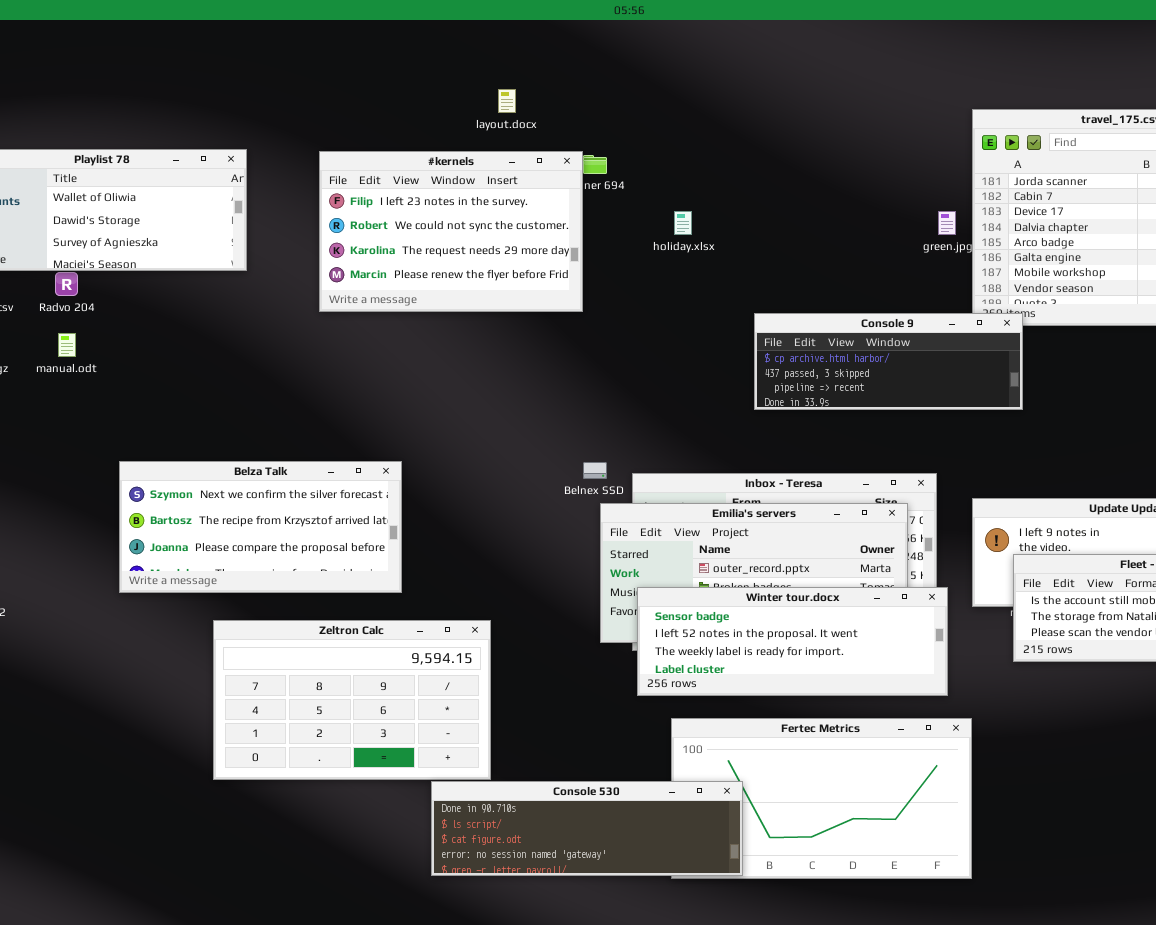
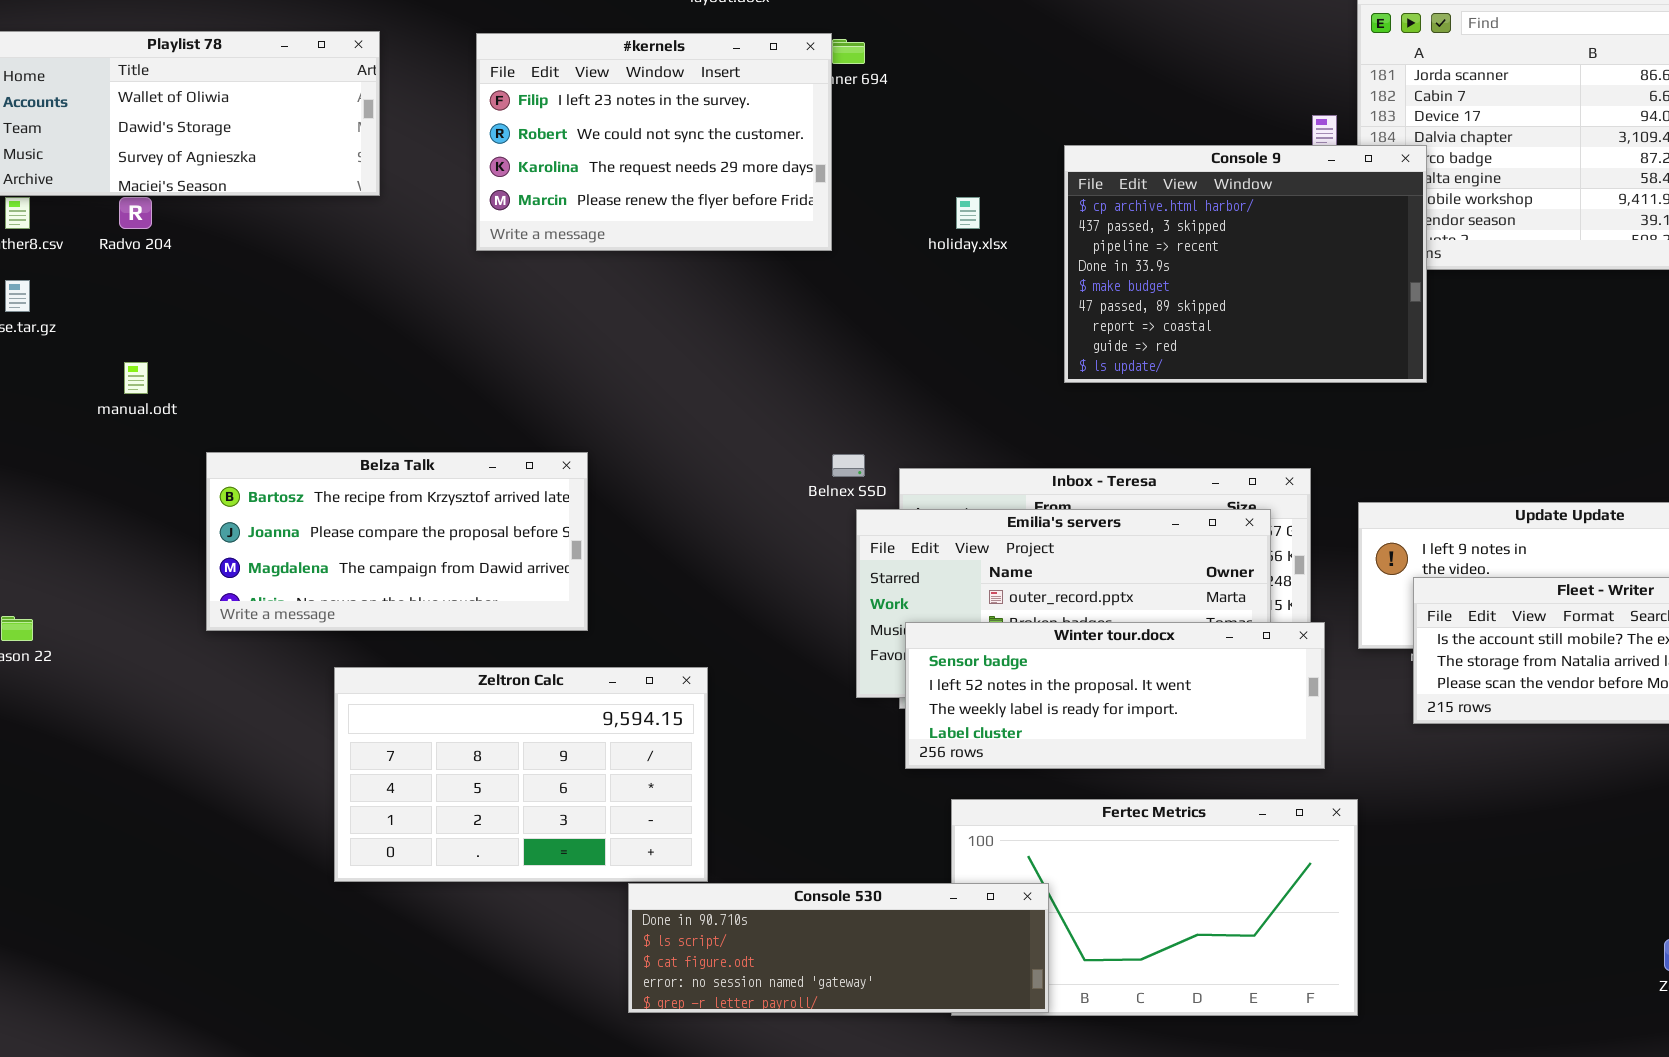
holiday.xlsx: [674,211,692,235] -> [956,197,980,229], moved
Console 9: [754,313,1023,410] -> [1064,145,1427,383], resized
manual.odt: [58,333,76,357] -> [124,362,148,394], moved
Belza Talk: [119,461,402,593] -> [206,452,588,631], scrolled down 1 row

